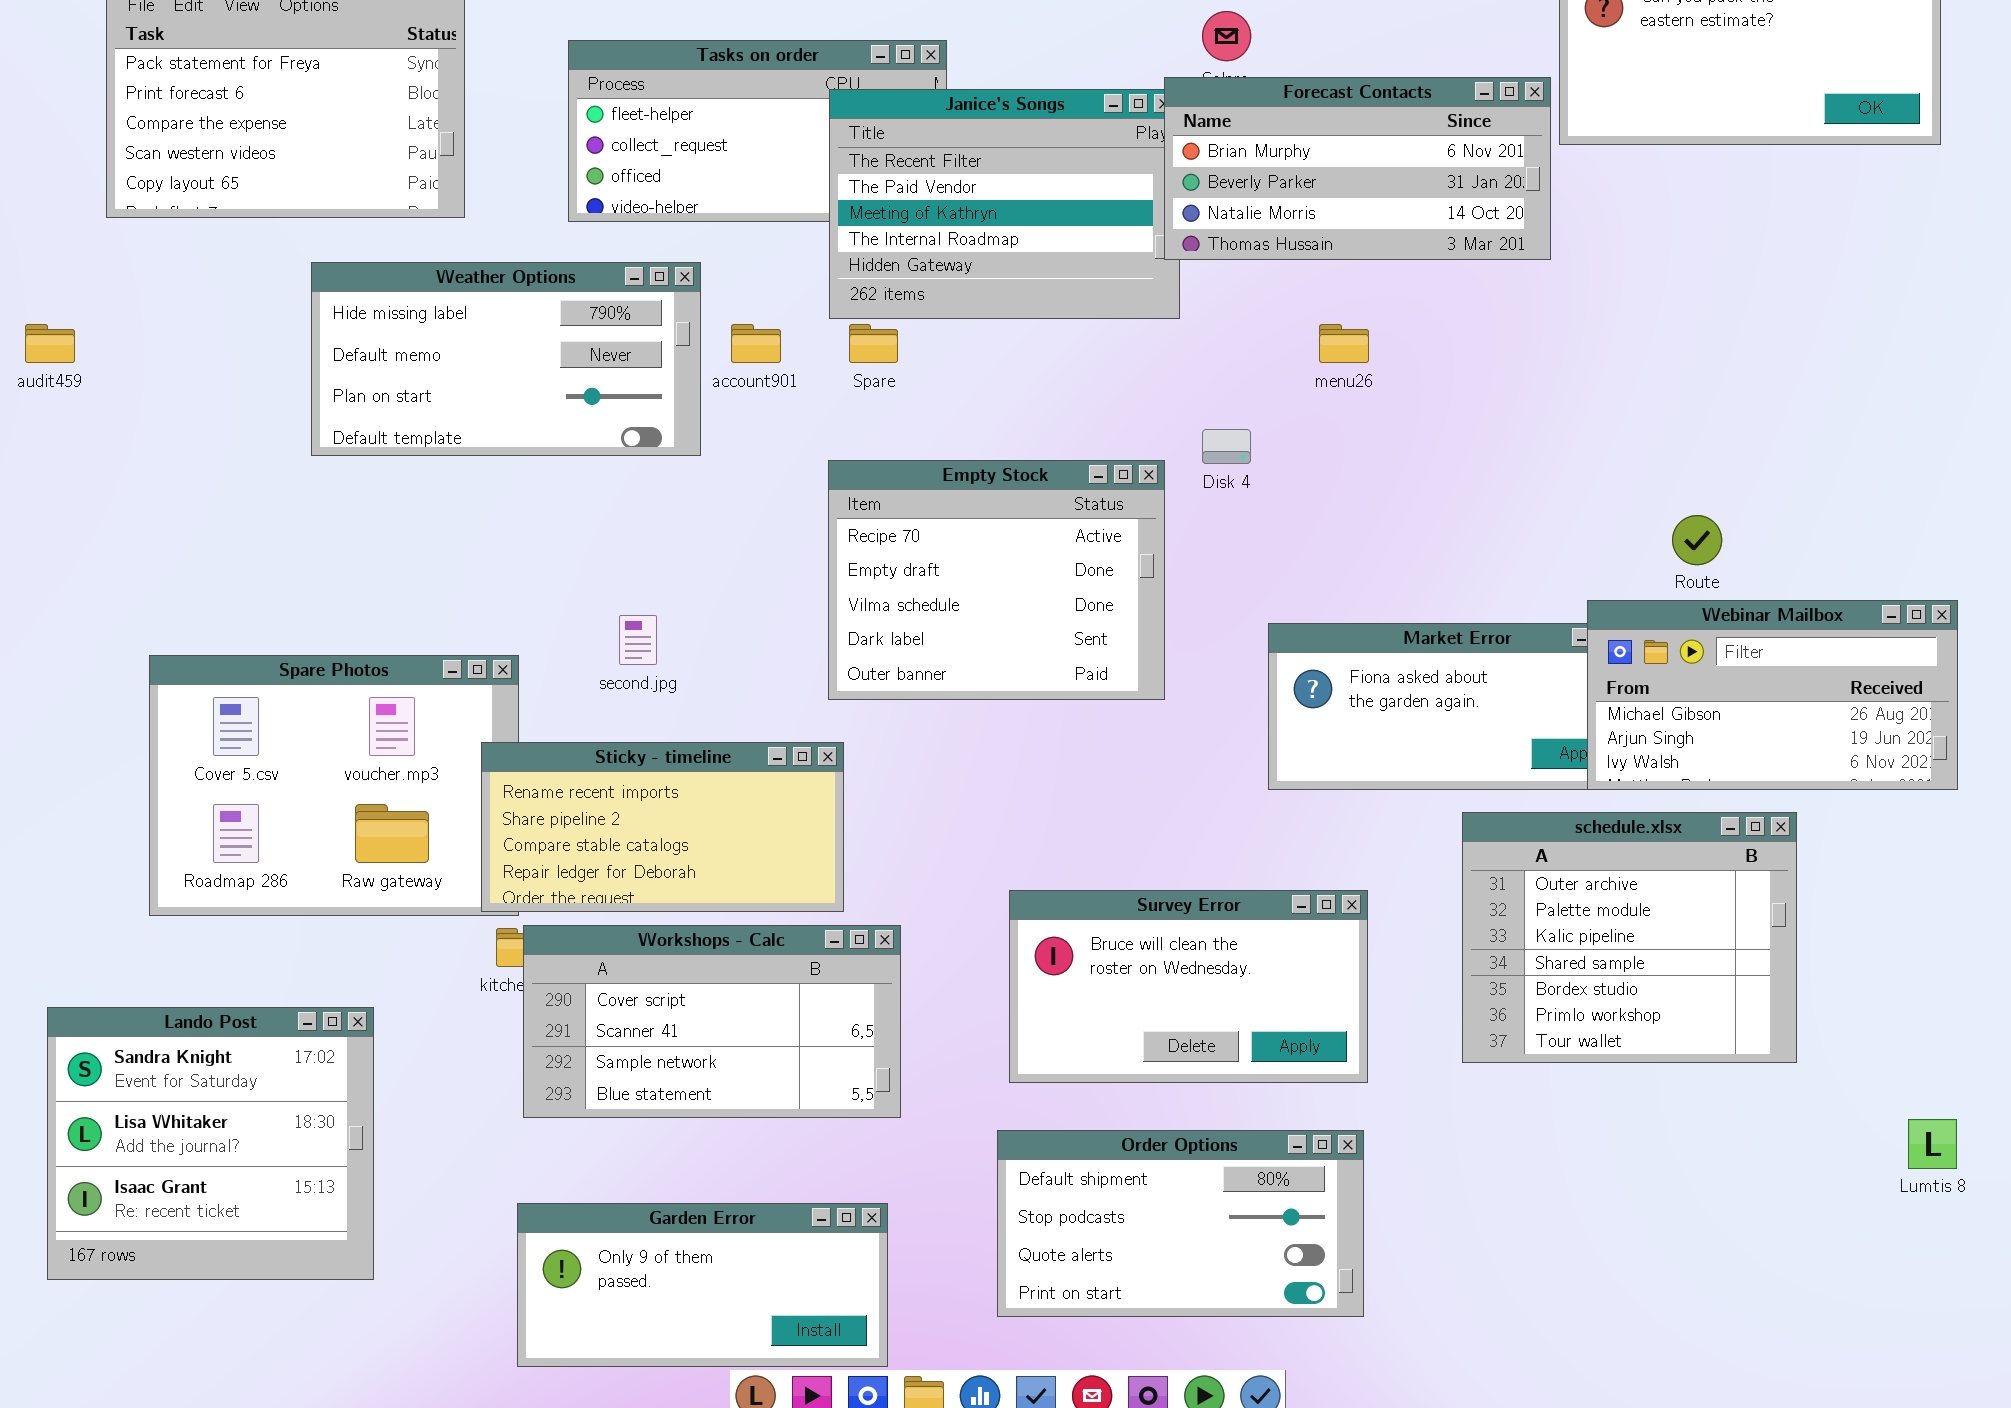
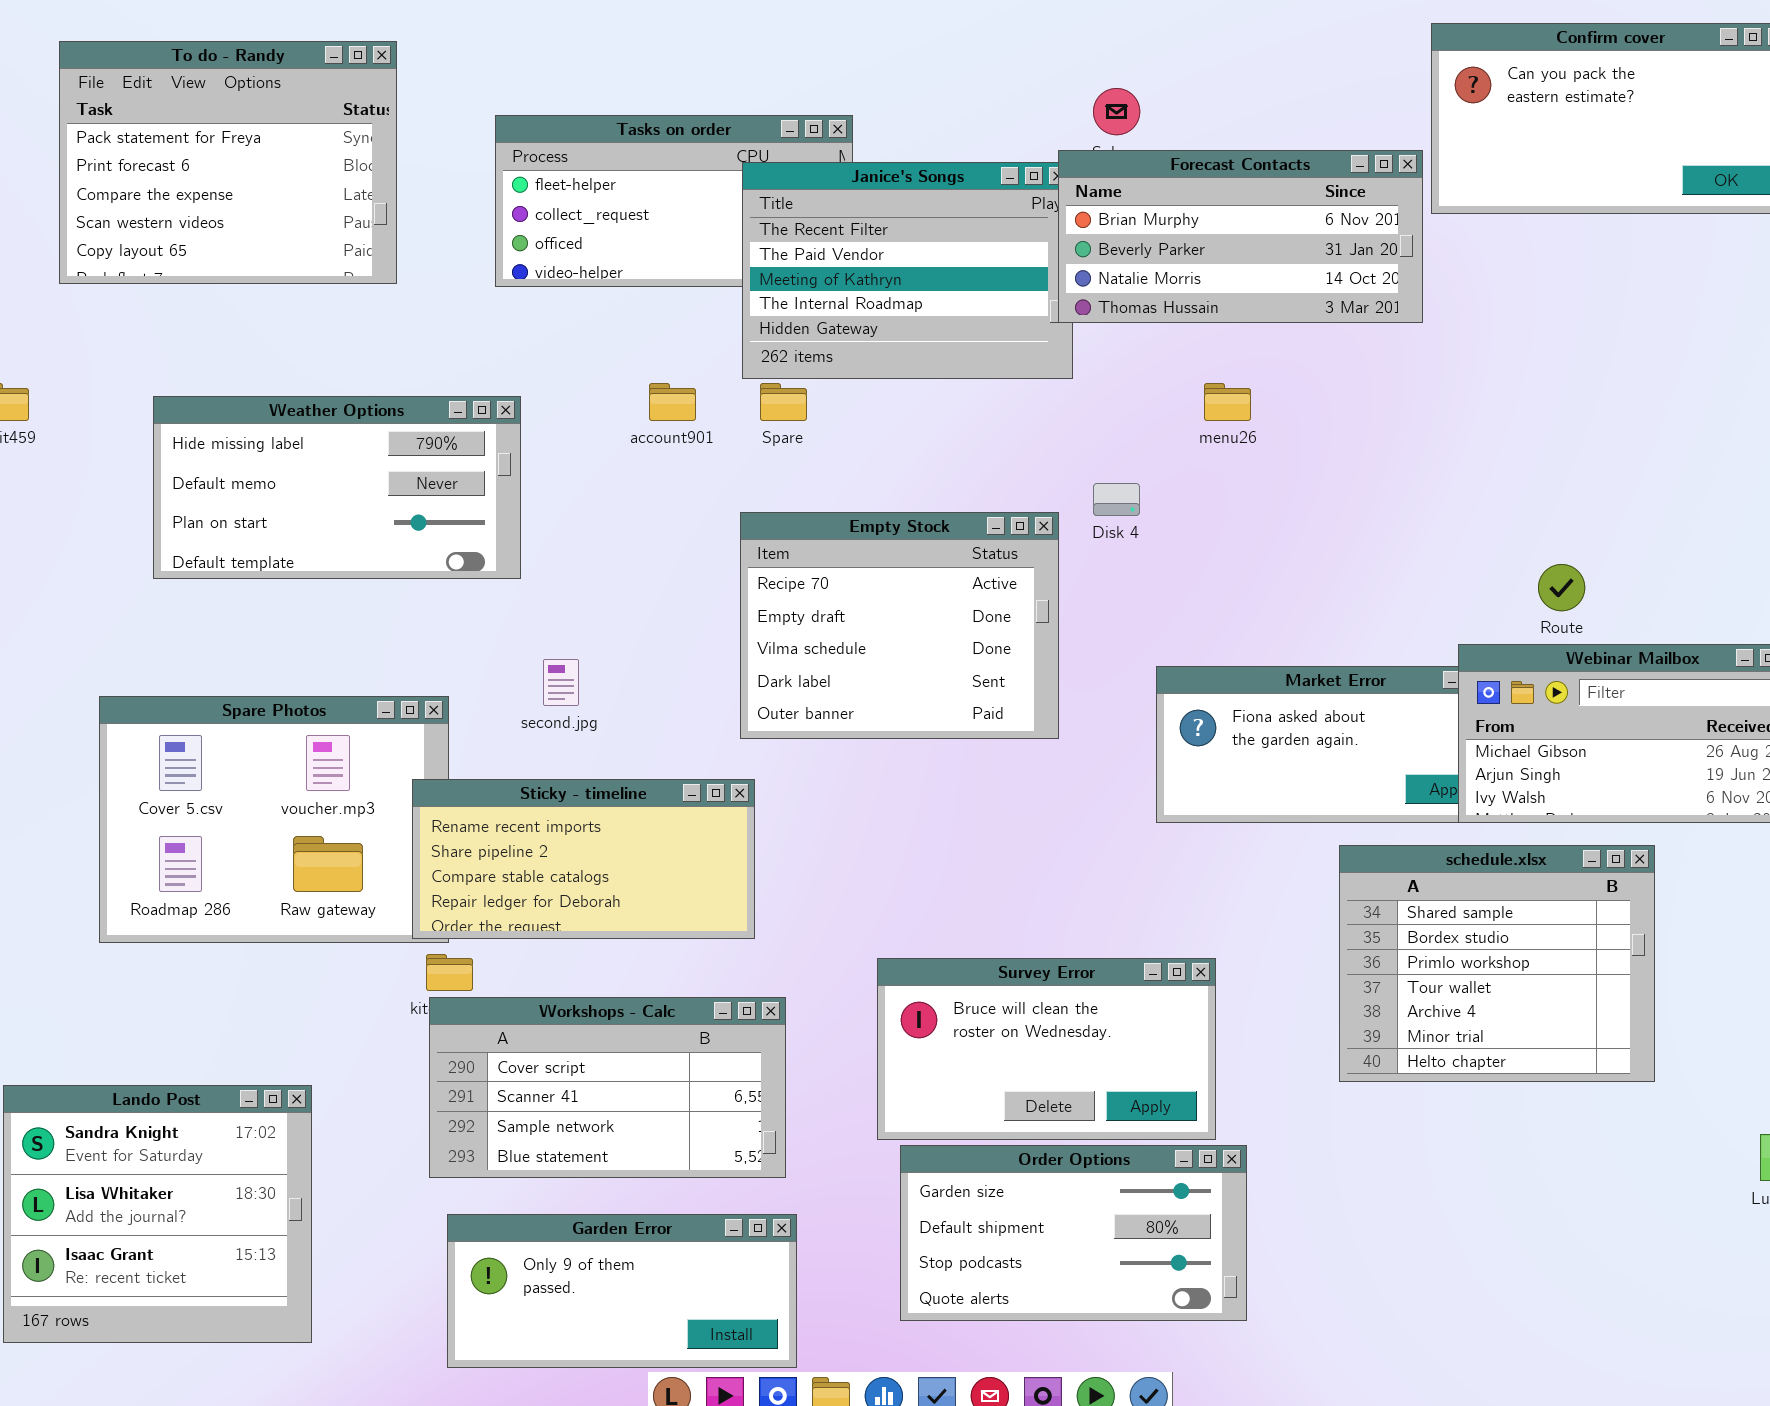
Weather Options: [311,262,701,456] -> [153,396,521,579], moved
schedule.xlsx: [1462,812,1797,1063] -> [1339,845,1655,1082], scrolled down 3 rows
Survey Error: [1009,890,1368,1083] -> [877,958,1216,1140], moved
Workshops - Calc: [523,925,901,1118] -> [429,997,786,1178], moved
Lando Post: [47,1007,374,1280] -> [3,1085,312,1343], moved
Order Options: [997,1130,1364,1317] -> [900,1145,1247,1321], scrolled up 1 row

